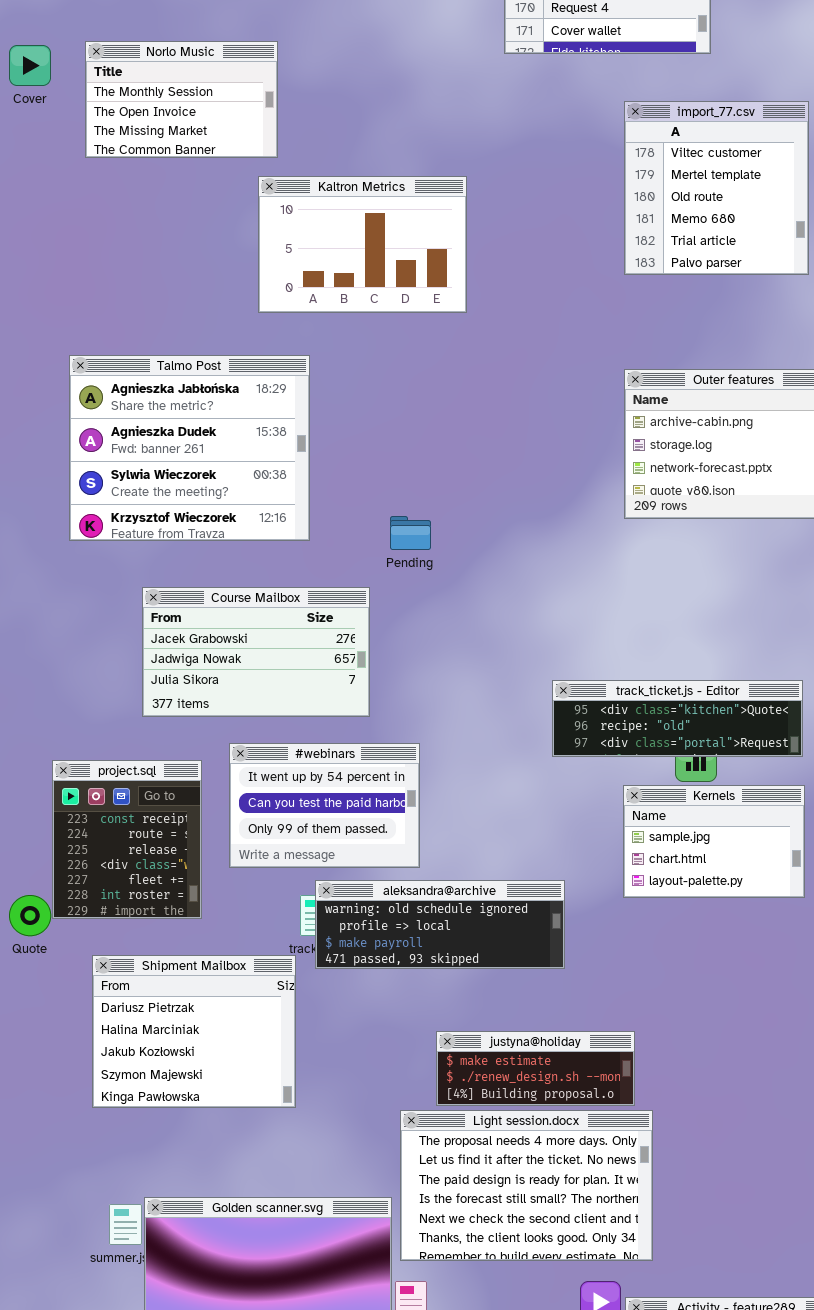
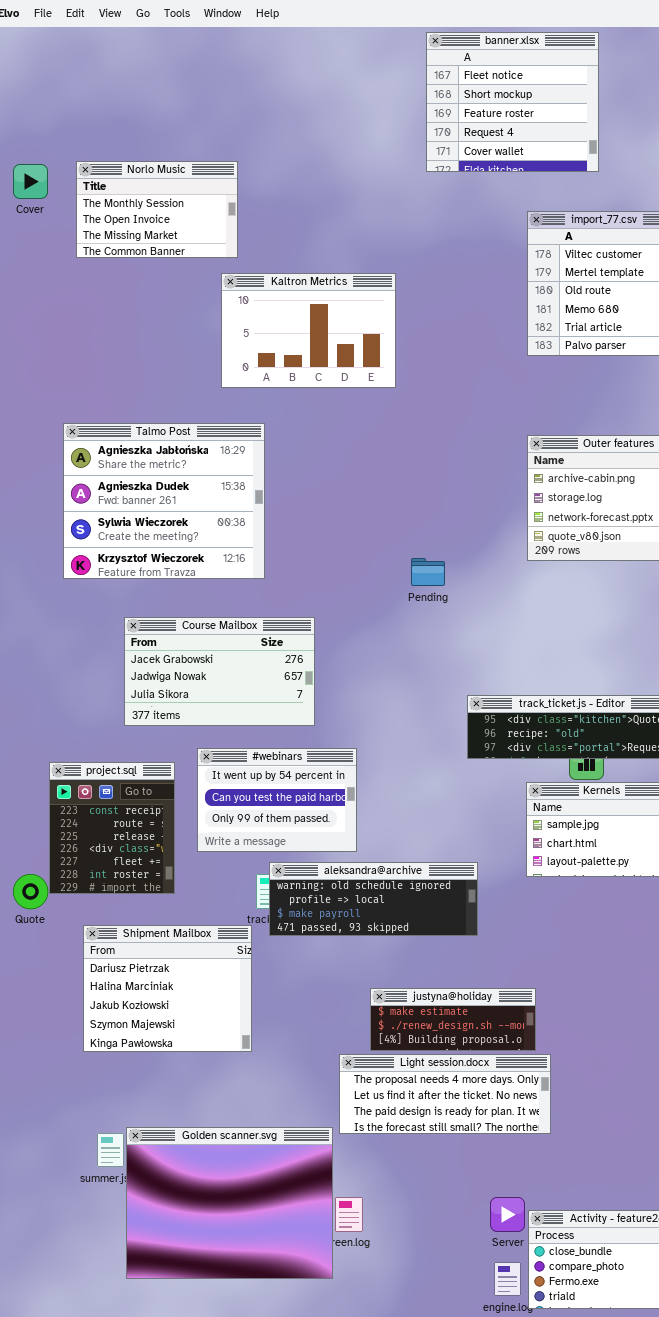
Pending: [390,516,431,550] -> [411,558,445,586], moved
Light session.docx: [400,1110,653,1261] -> [339,1054,551,1134], resized

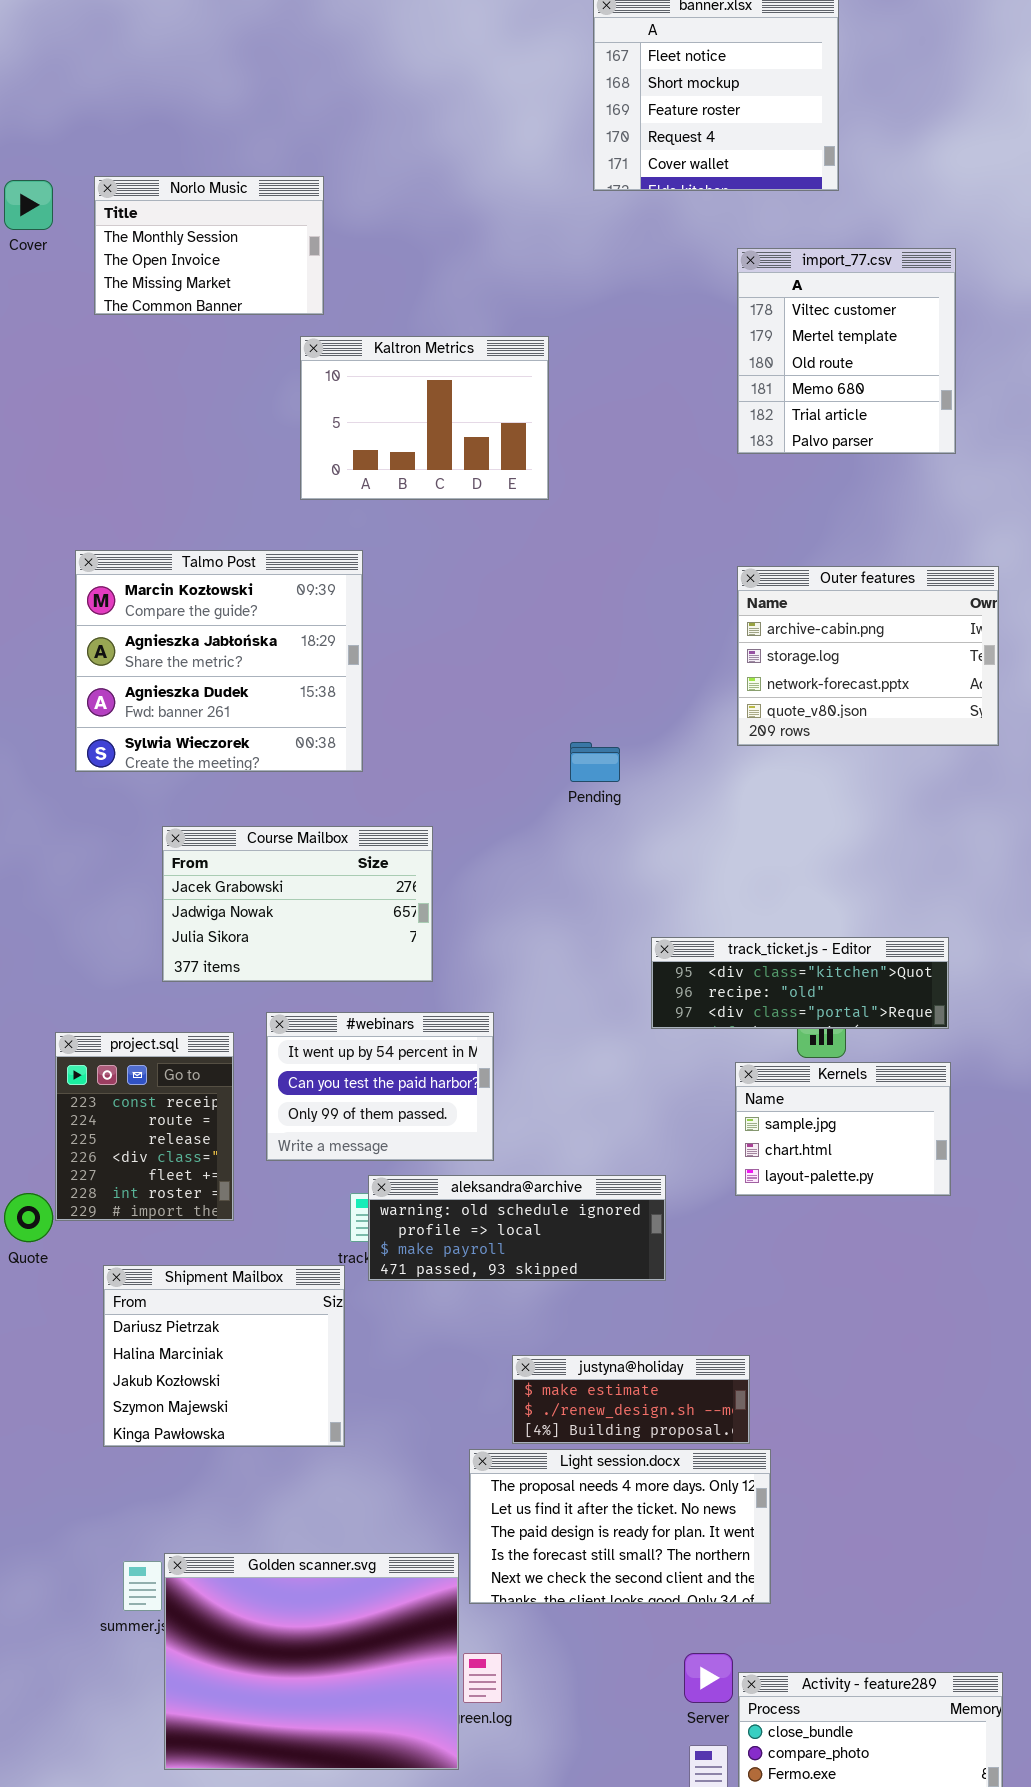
Talmo Post: [63,423,265,579] -> [75,550,363,772], scrolled up 1 row
Light session.docx: [339,1054,551,1134] -> [469,1449,771,1604], resized

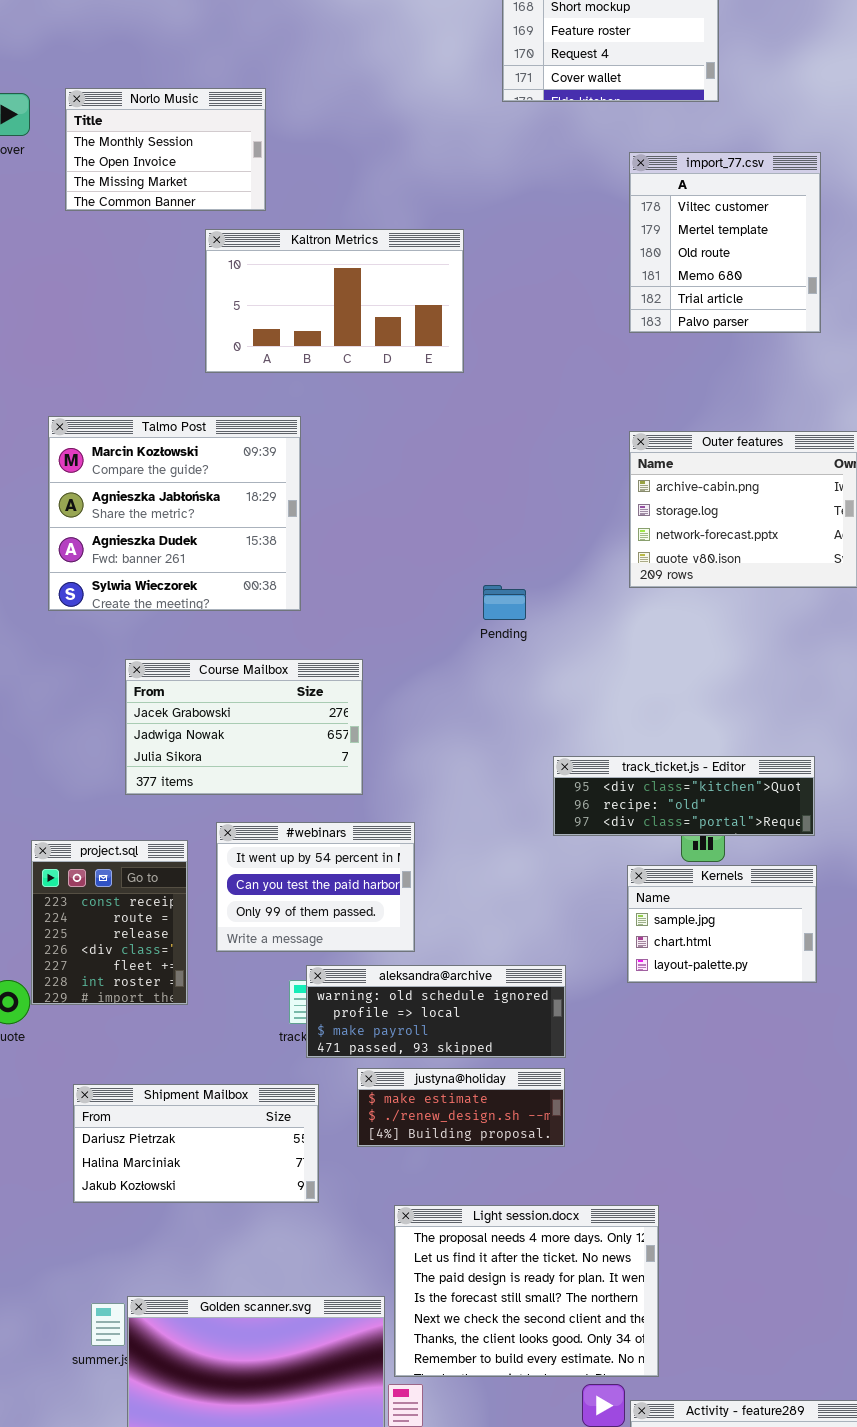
Kaltron Metrics: [300,336,549,500] -> [205,229,464,373], resized
Shipment Mailbox: [103,1265,345,1447] -> [73,1084,319,1203], resized
justyna@holiday: [512,1355,750,1444] -> [357,1068,565,1147], moved
Light session.docx: [469,1449,771,1604] -> [394,1205,659,1377], resized

